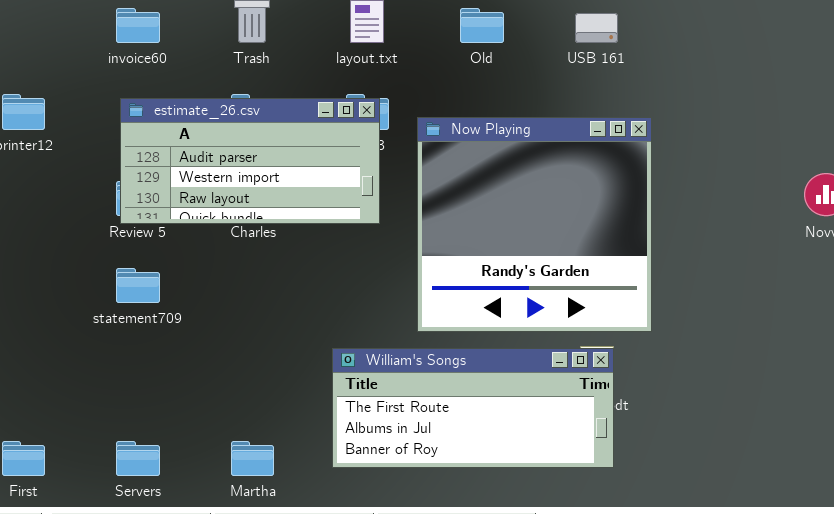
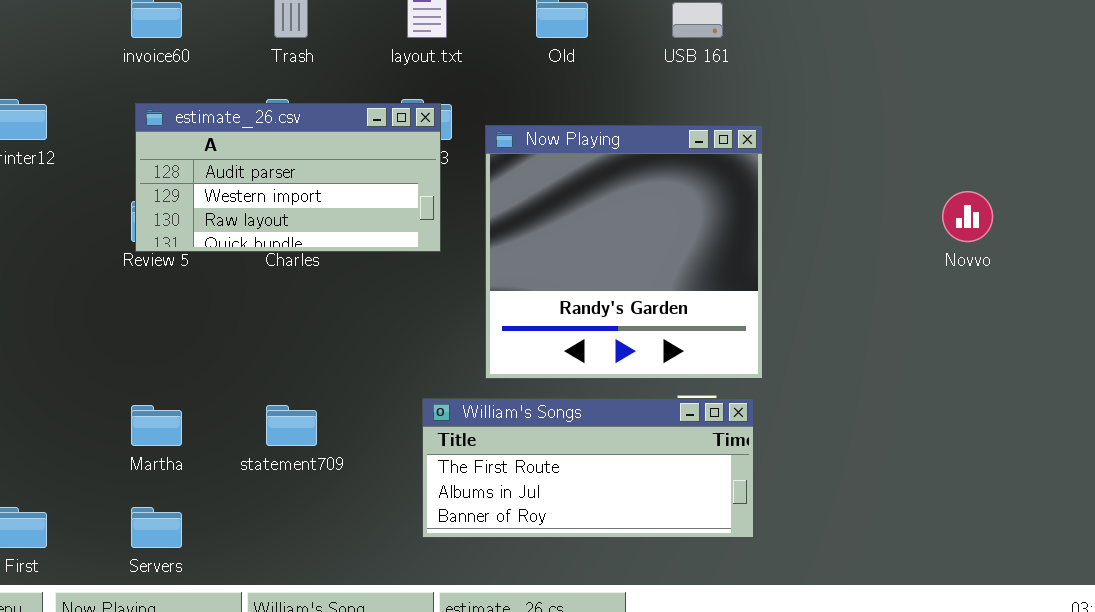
statement709: [116,268,160,303] -> [266,405,317,446], moved
William's Songs: [332,348,614,468] -> [422,398,754,538], moved
Martha: [231,441,274,476] -> [131,405,182,446], moved

